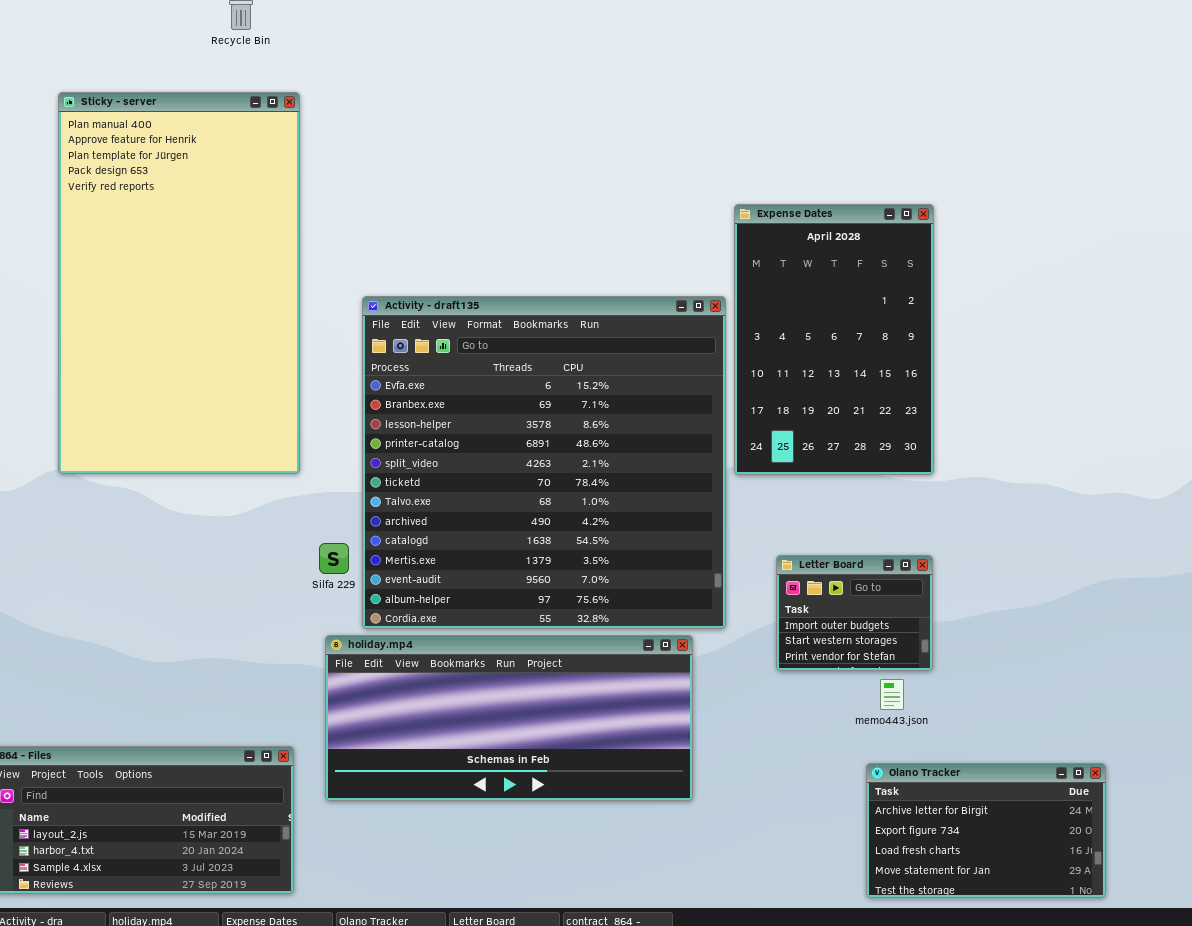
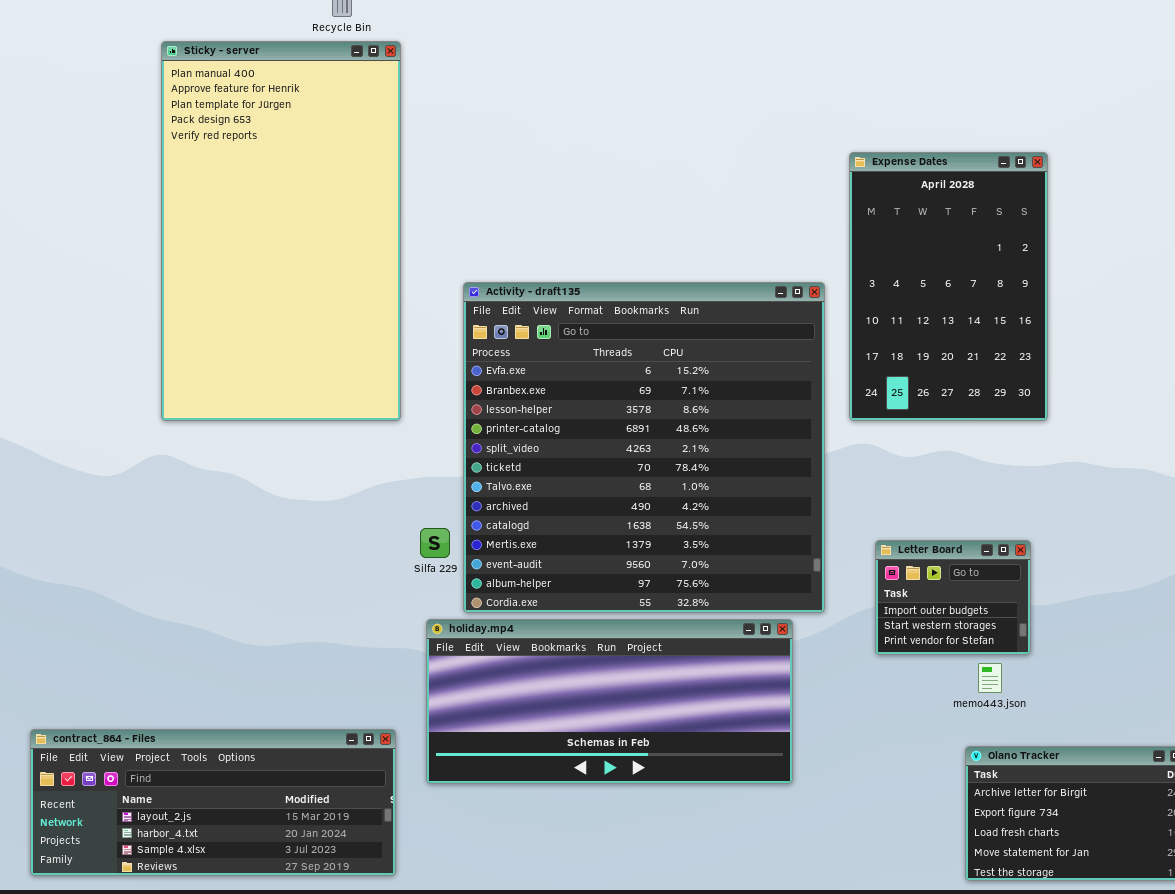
Sticky - server: [58,92,300,474] -> [161,41,401,421], moved
Expense Dates: [734,204,934,475] -> [849,152,1048,421], moved

